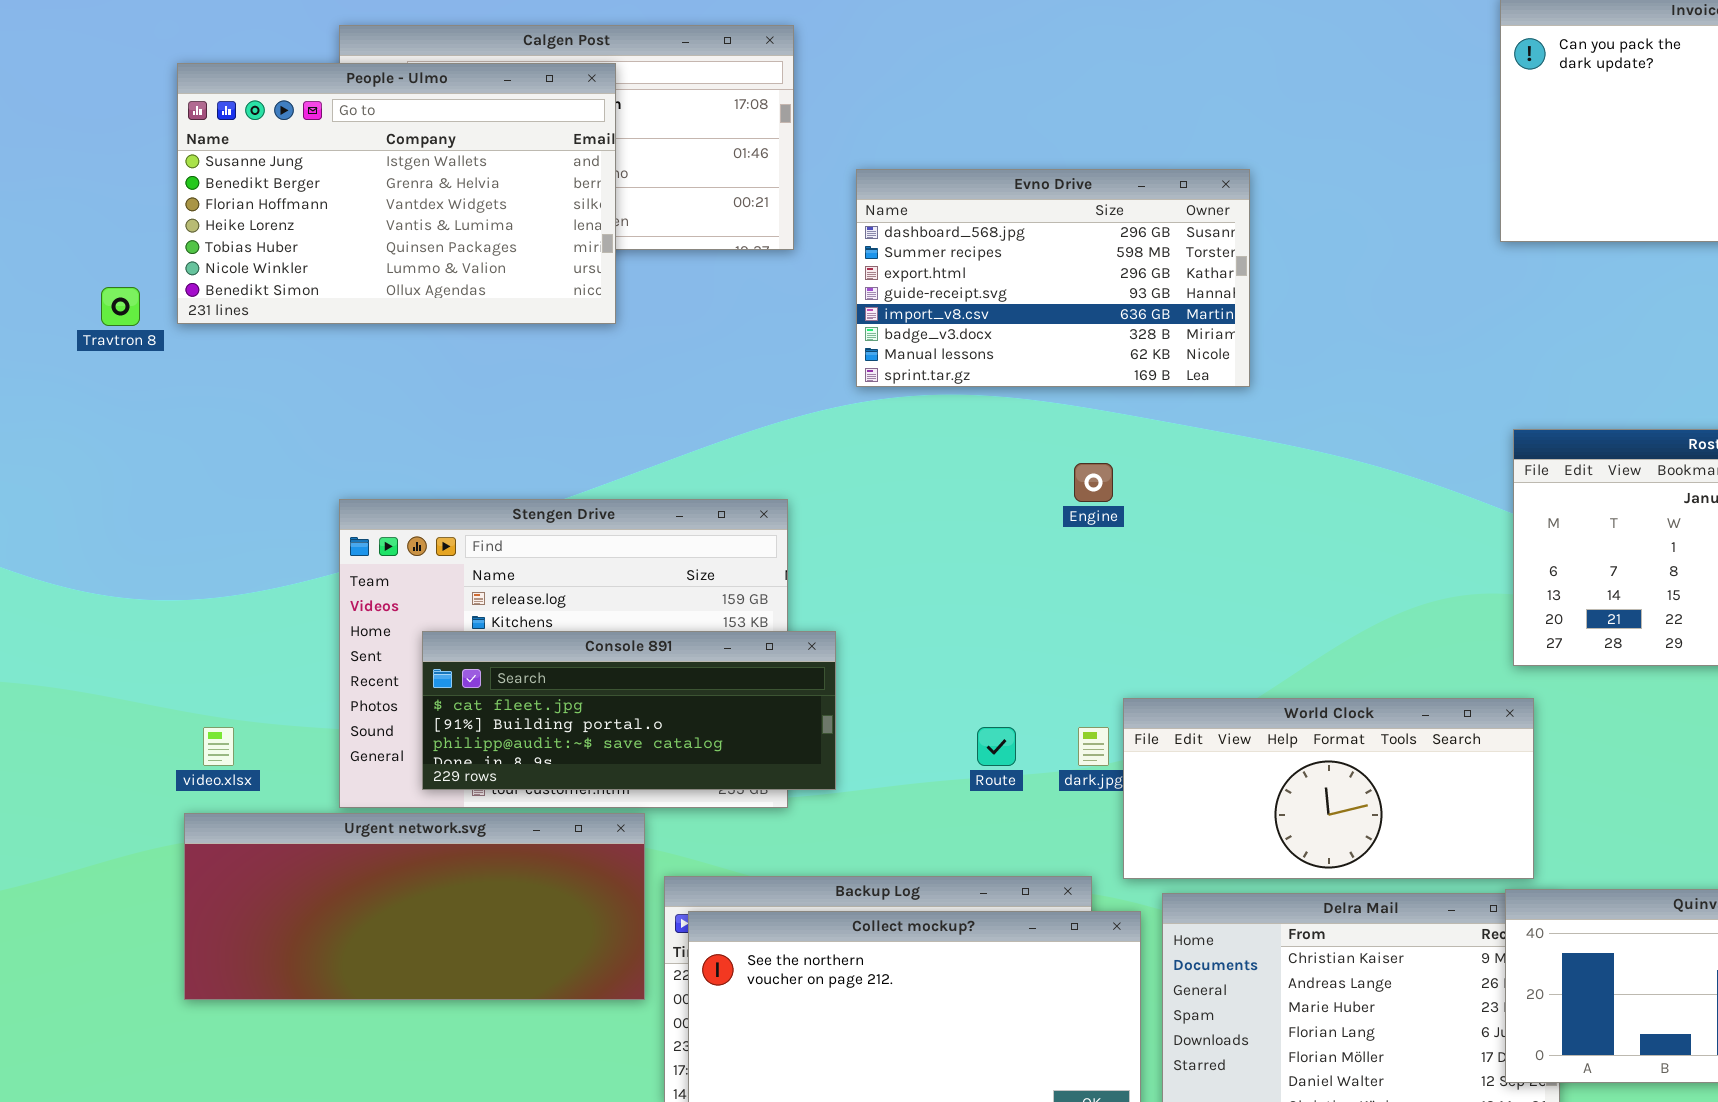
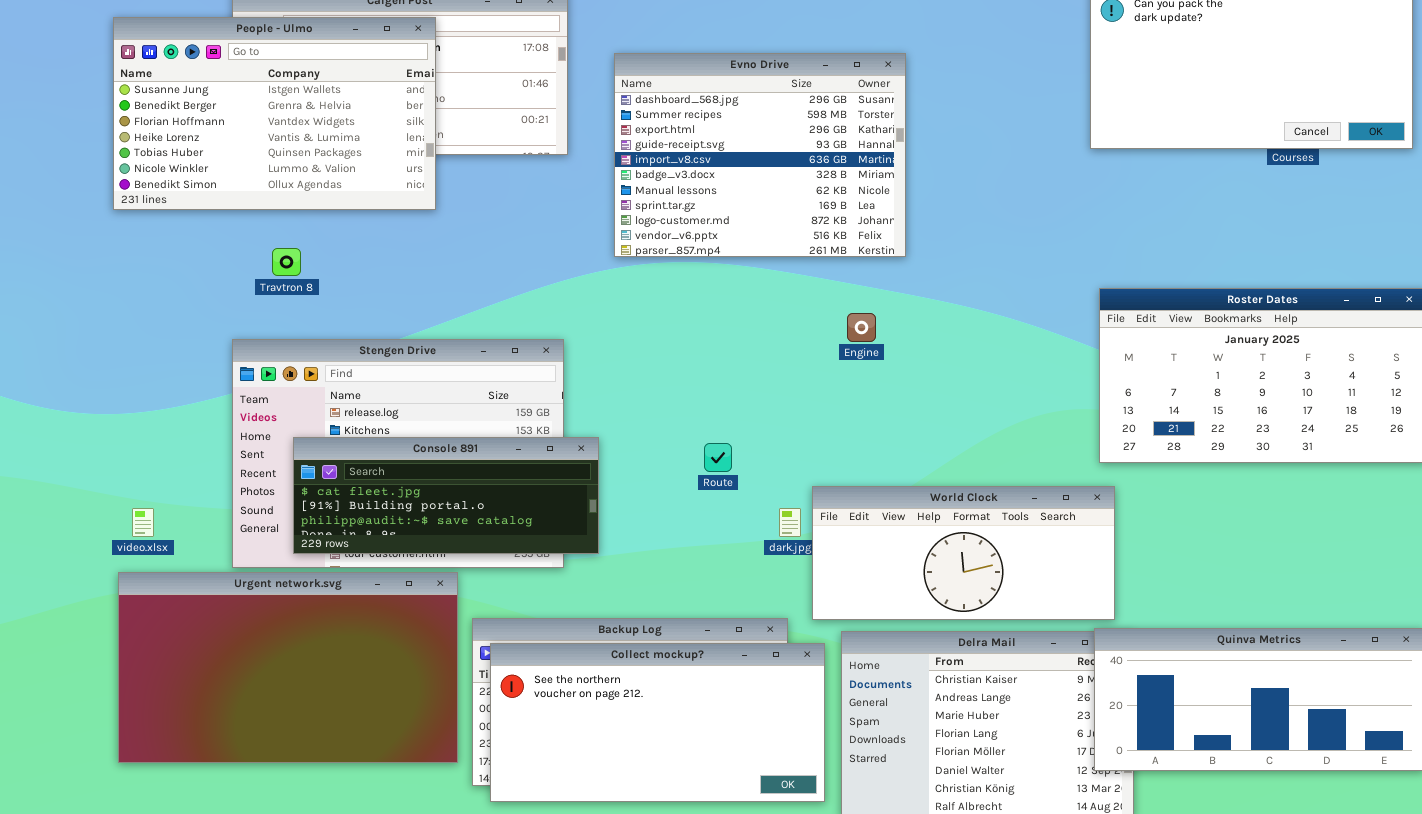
Evno Drive: [856,169,1250,387] -> [614,53,906,257], resized
Travtron 8: [101,287,140,326] -> [272,248,301,276], moved
Engine: [1074,463,1113,502] -> [847,313,876,342], moved
Route: [977,727,1016,766] -> [704,443,732,472], moved
Urgent network.svg: [184,813,645,1000] -> [118,572,458,763], resized

